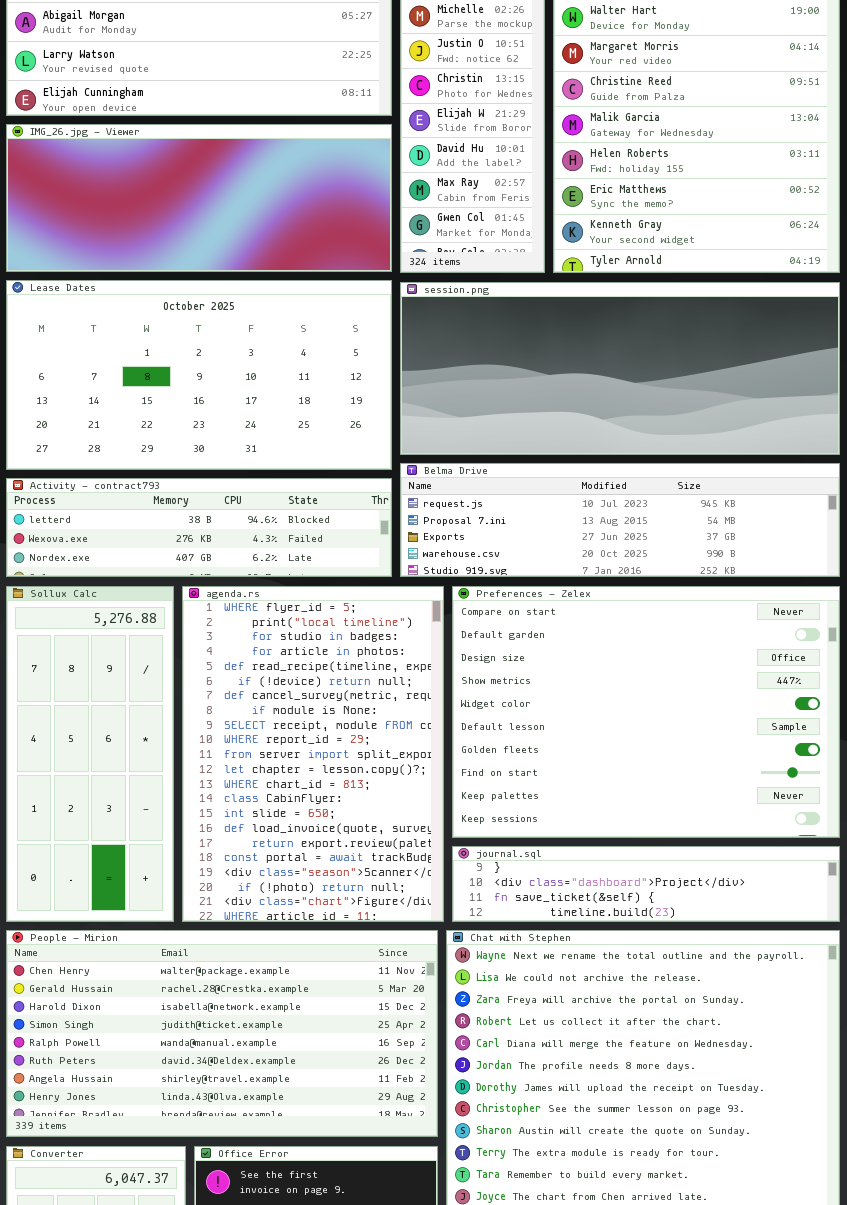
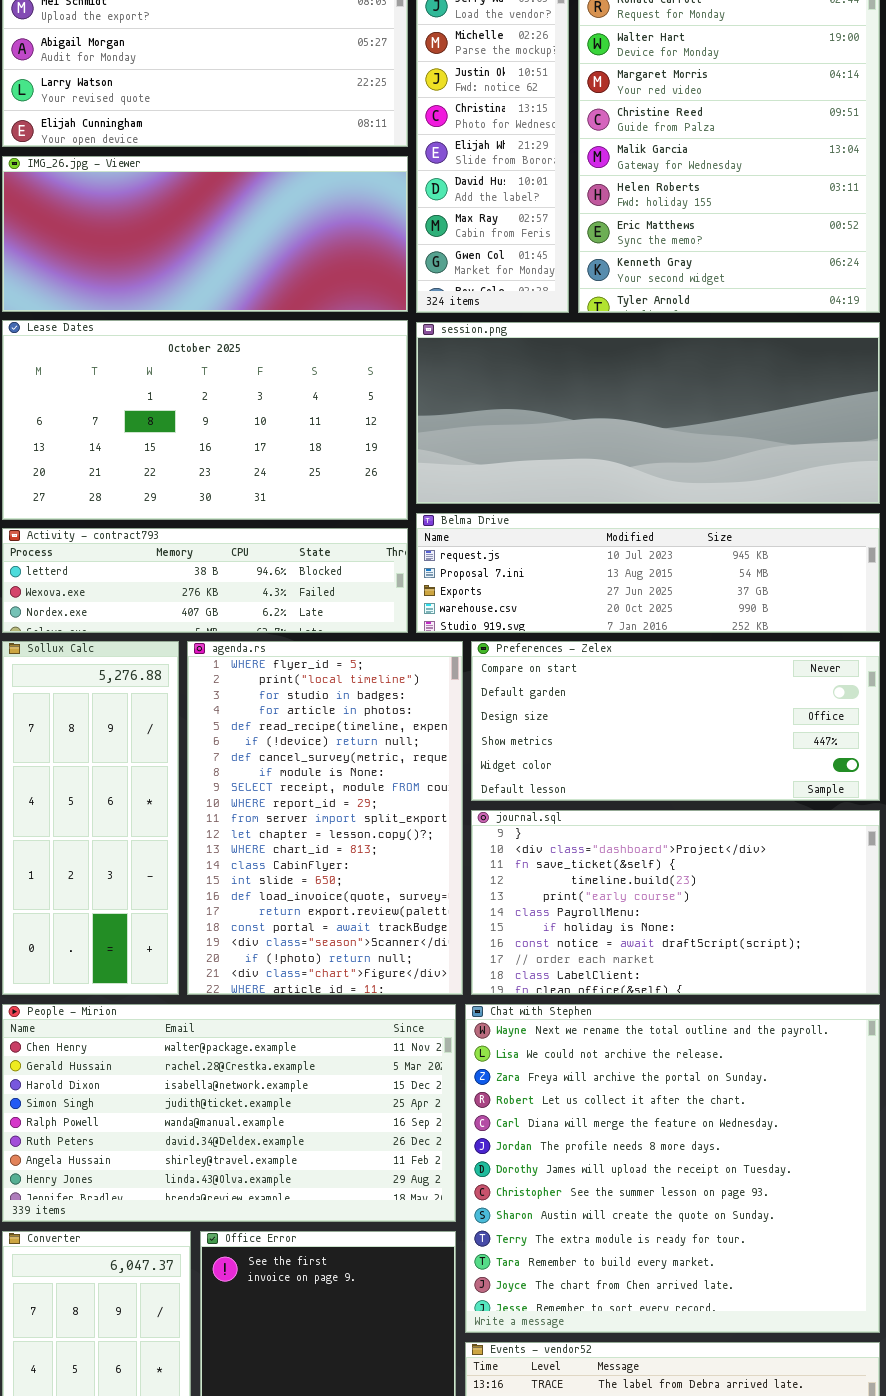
Preferences - Zelex: [452,586,840,838] -> [471,641,880,801], resized
journal.sql: [452,846,840,922] -> [471,810,880,995], resized

